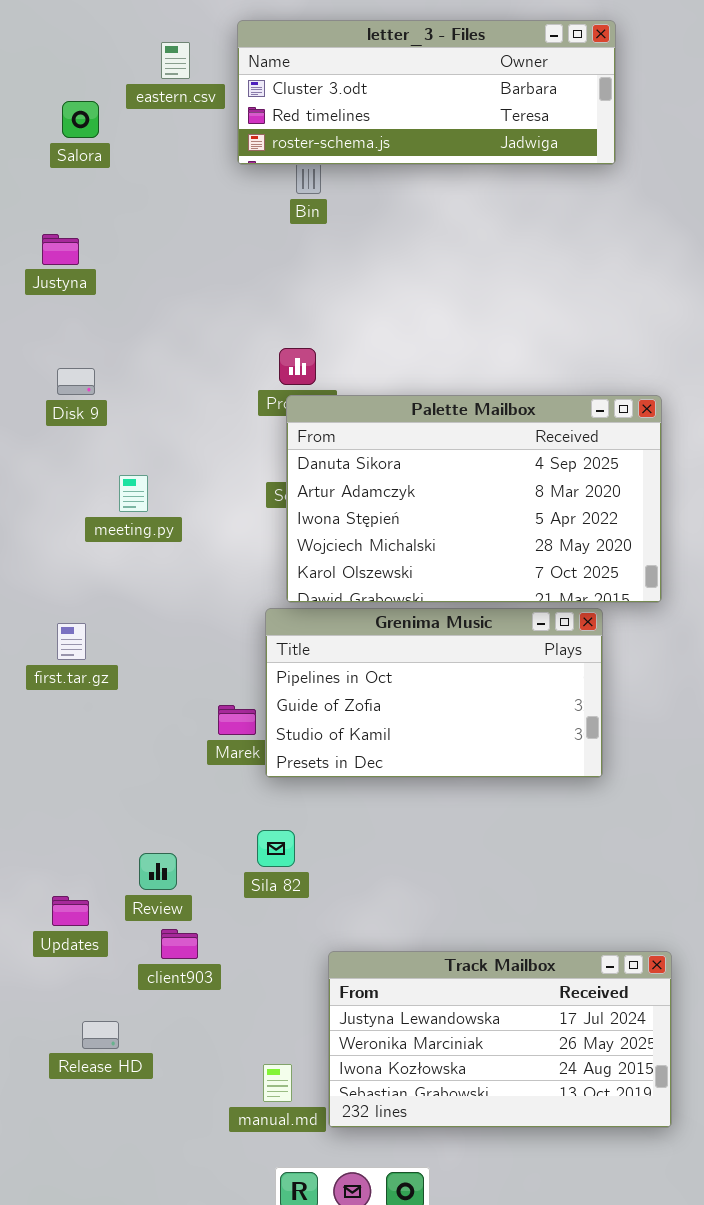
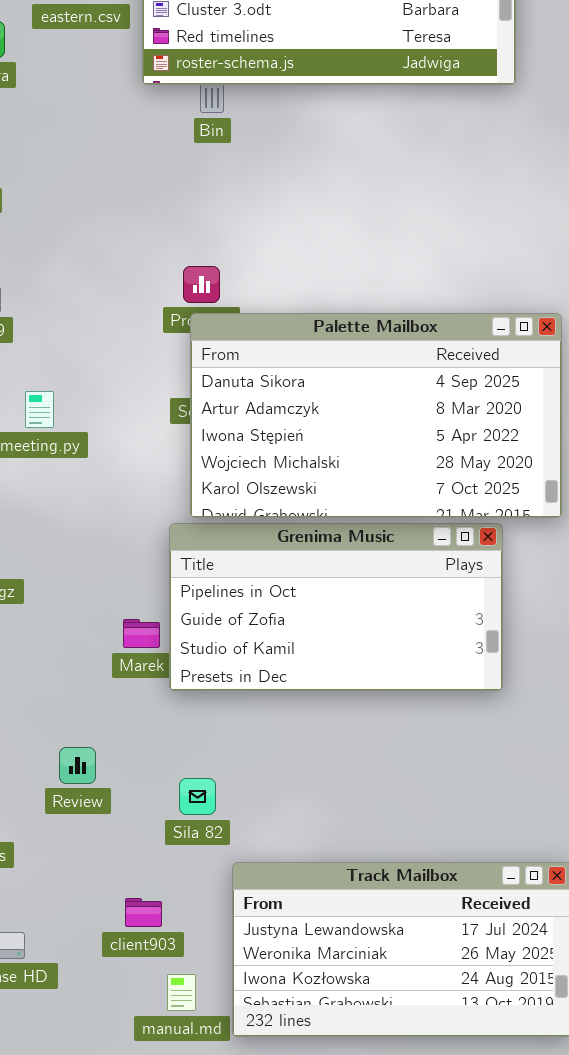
Sila 82: [257,830,295,867] -> [179,778,216,815], moved
Review: [139,853,177,890] -> [59,747,96,784], moved
client903: [161,929,198,959] -> [125,898,162,927], moved

